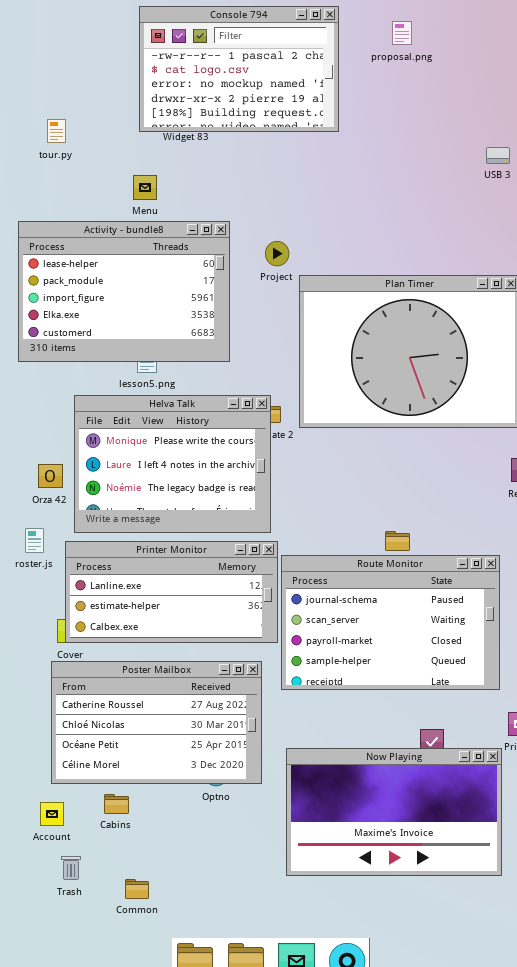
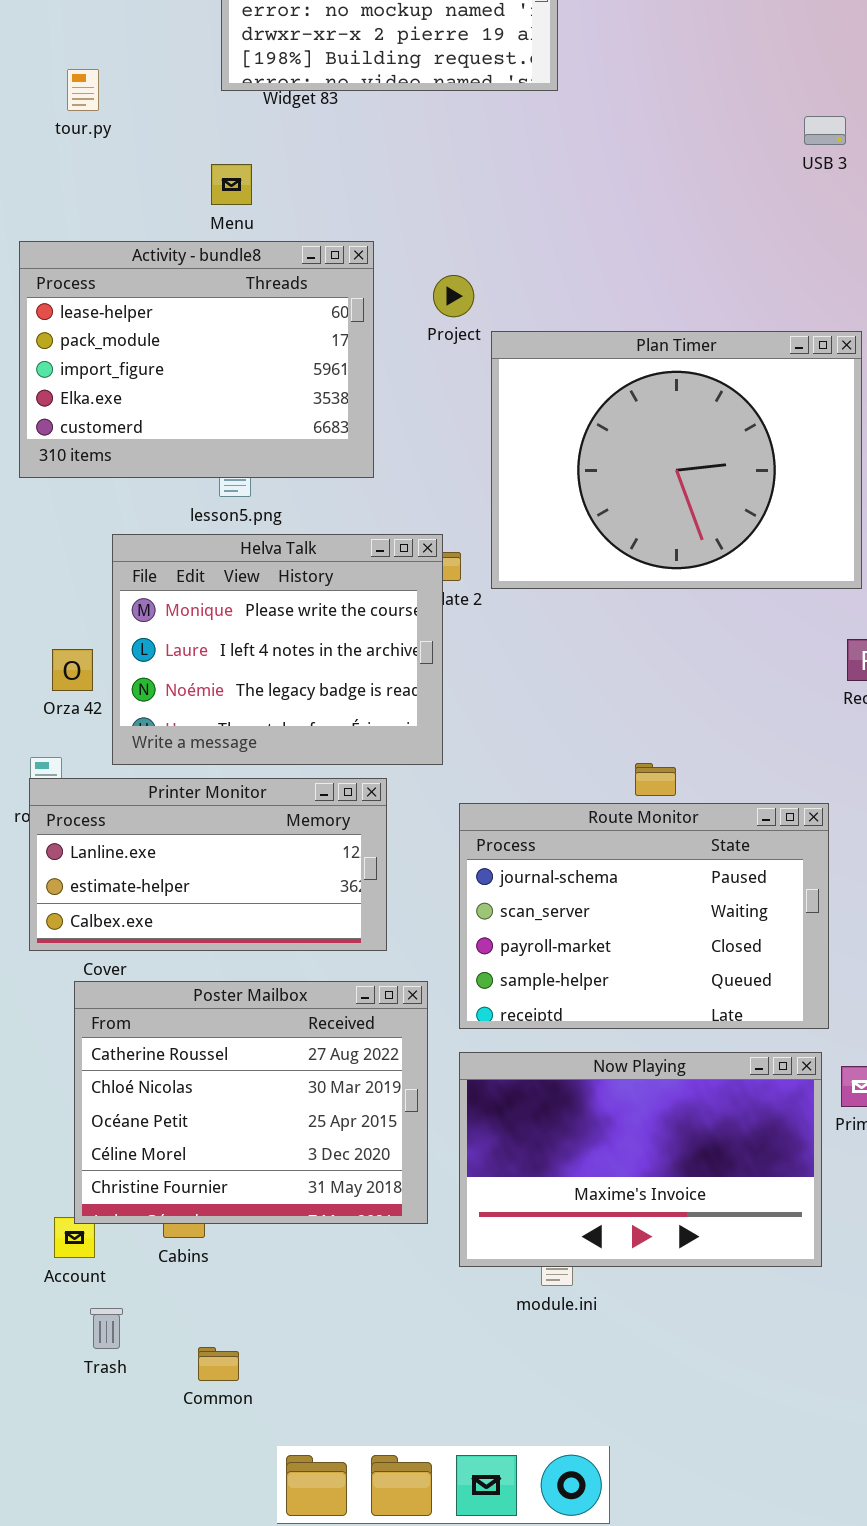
Printer Monitor: [65,541,278,643] -> [29,778,387,951], moved
Poster Mailbox: [51,661,262,784] -> [74,981,428,1224], resized
Now Playing: [286,748,502,876] -> [459,1052,822,1267], moved

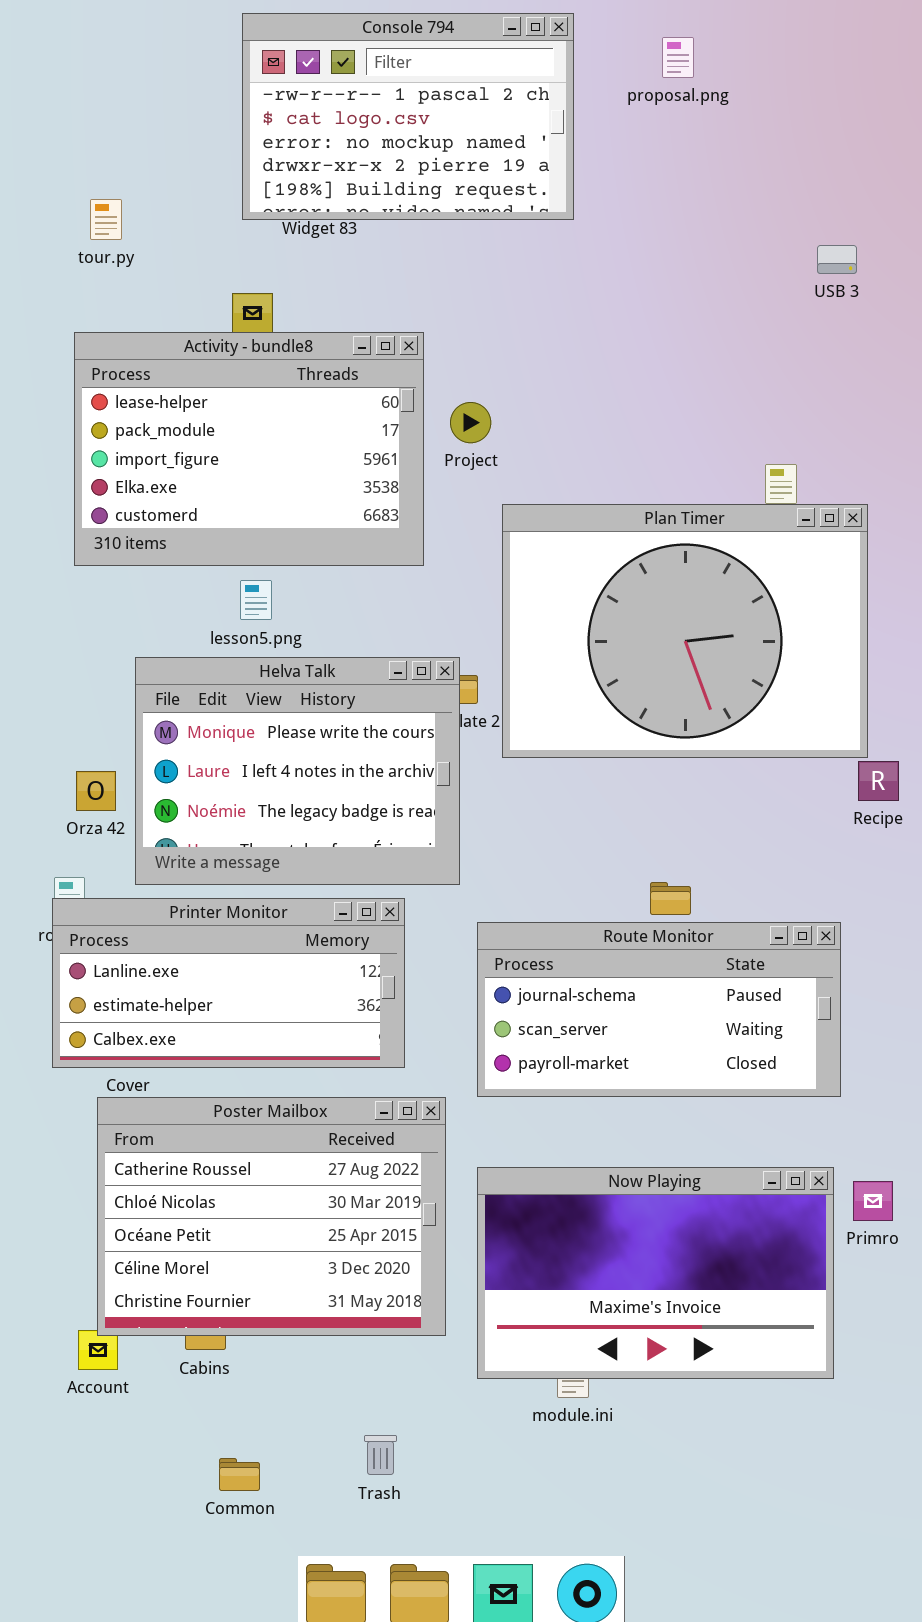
Activity - bundle8: [19,241,374,478] -> [74,332,424,566], moved
Plan Timer: [491,331,862,589] -> [502,504,868,758], moved
Route Monitor: [459,803,829,1029] -> [477,922,841,1097], resized
Trash: [90,1308,123,1349] -> [364,1435,397,1475], moved

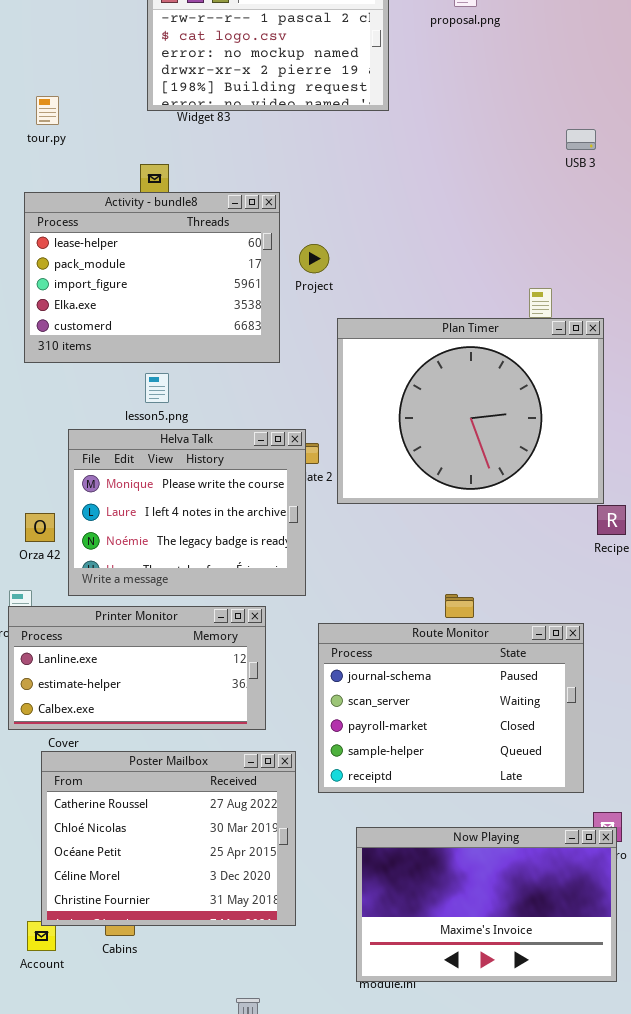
Route Monitor: [477,922,841,1097] -> [318,623,584,793], resized
Now Playing: [477,1167,834,1379] -> [356,827,617,982], moved

